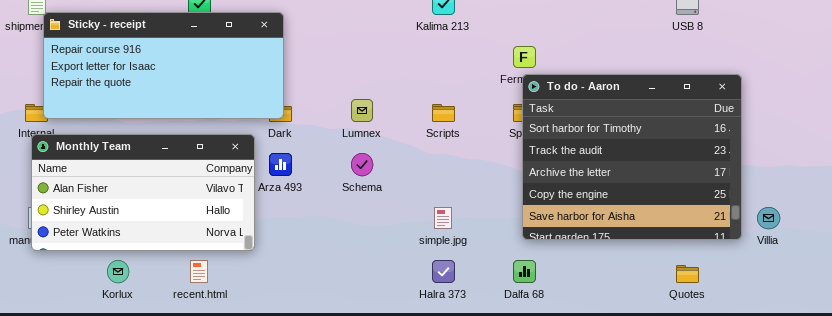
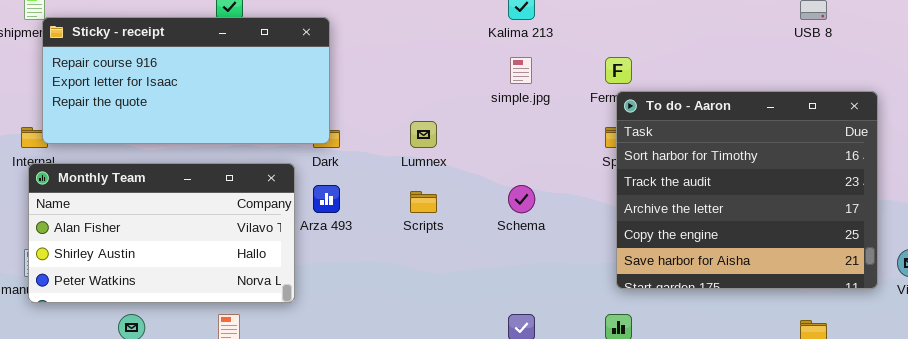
Scripts: [432,104,455,122] -> [410,191,437,213], moved
Schema: [351,153,373,176] -> [508,185,535,213], moved
simple.jpg: [434,207,452,229] -> [510,57,532,84], moved

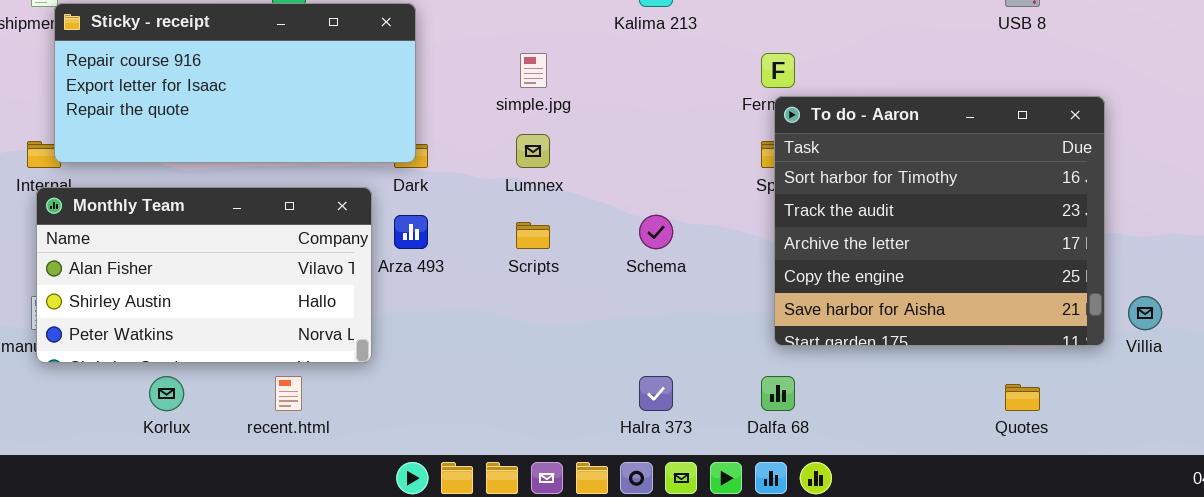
simple.jpg: [510,57,532,84] -> [520,53,547,88], moved

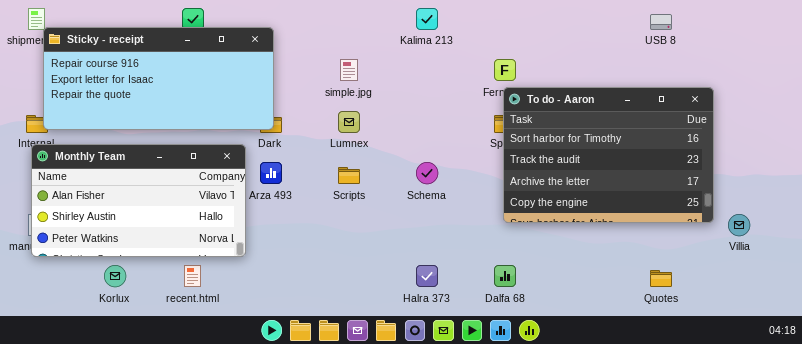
To do - Aaron: [774,96,1105,346] -> [503,87,714,223], resized

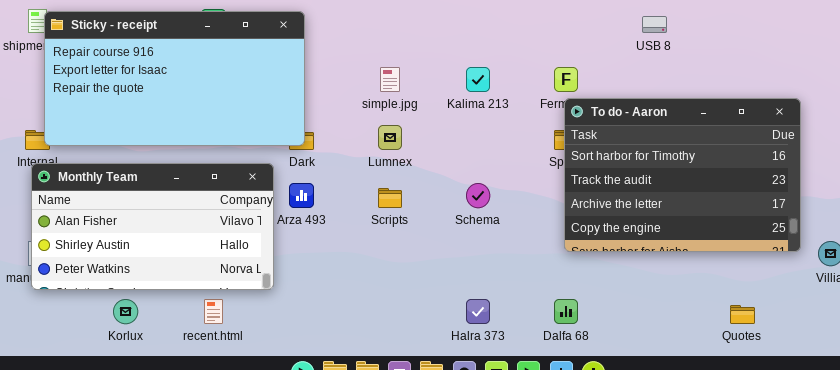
Kalima 213: [416,8,438,30] -> [466,67,490,92], moved
USB 8: [650,14,672,30] -> [642,16,667,33], moved
Sticky - receipt: [43,27,274,130] -> [44,11,305,146], resized

